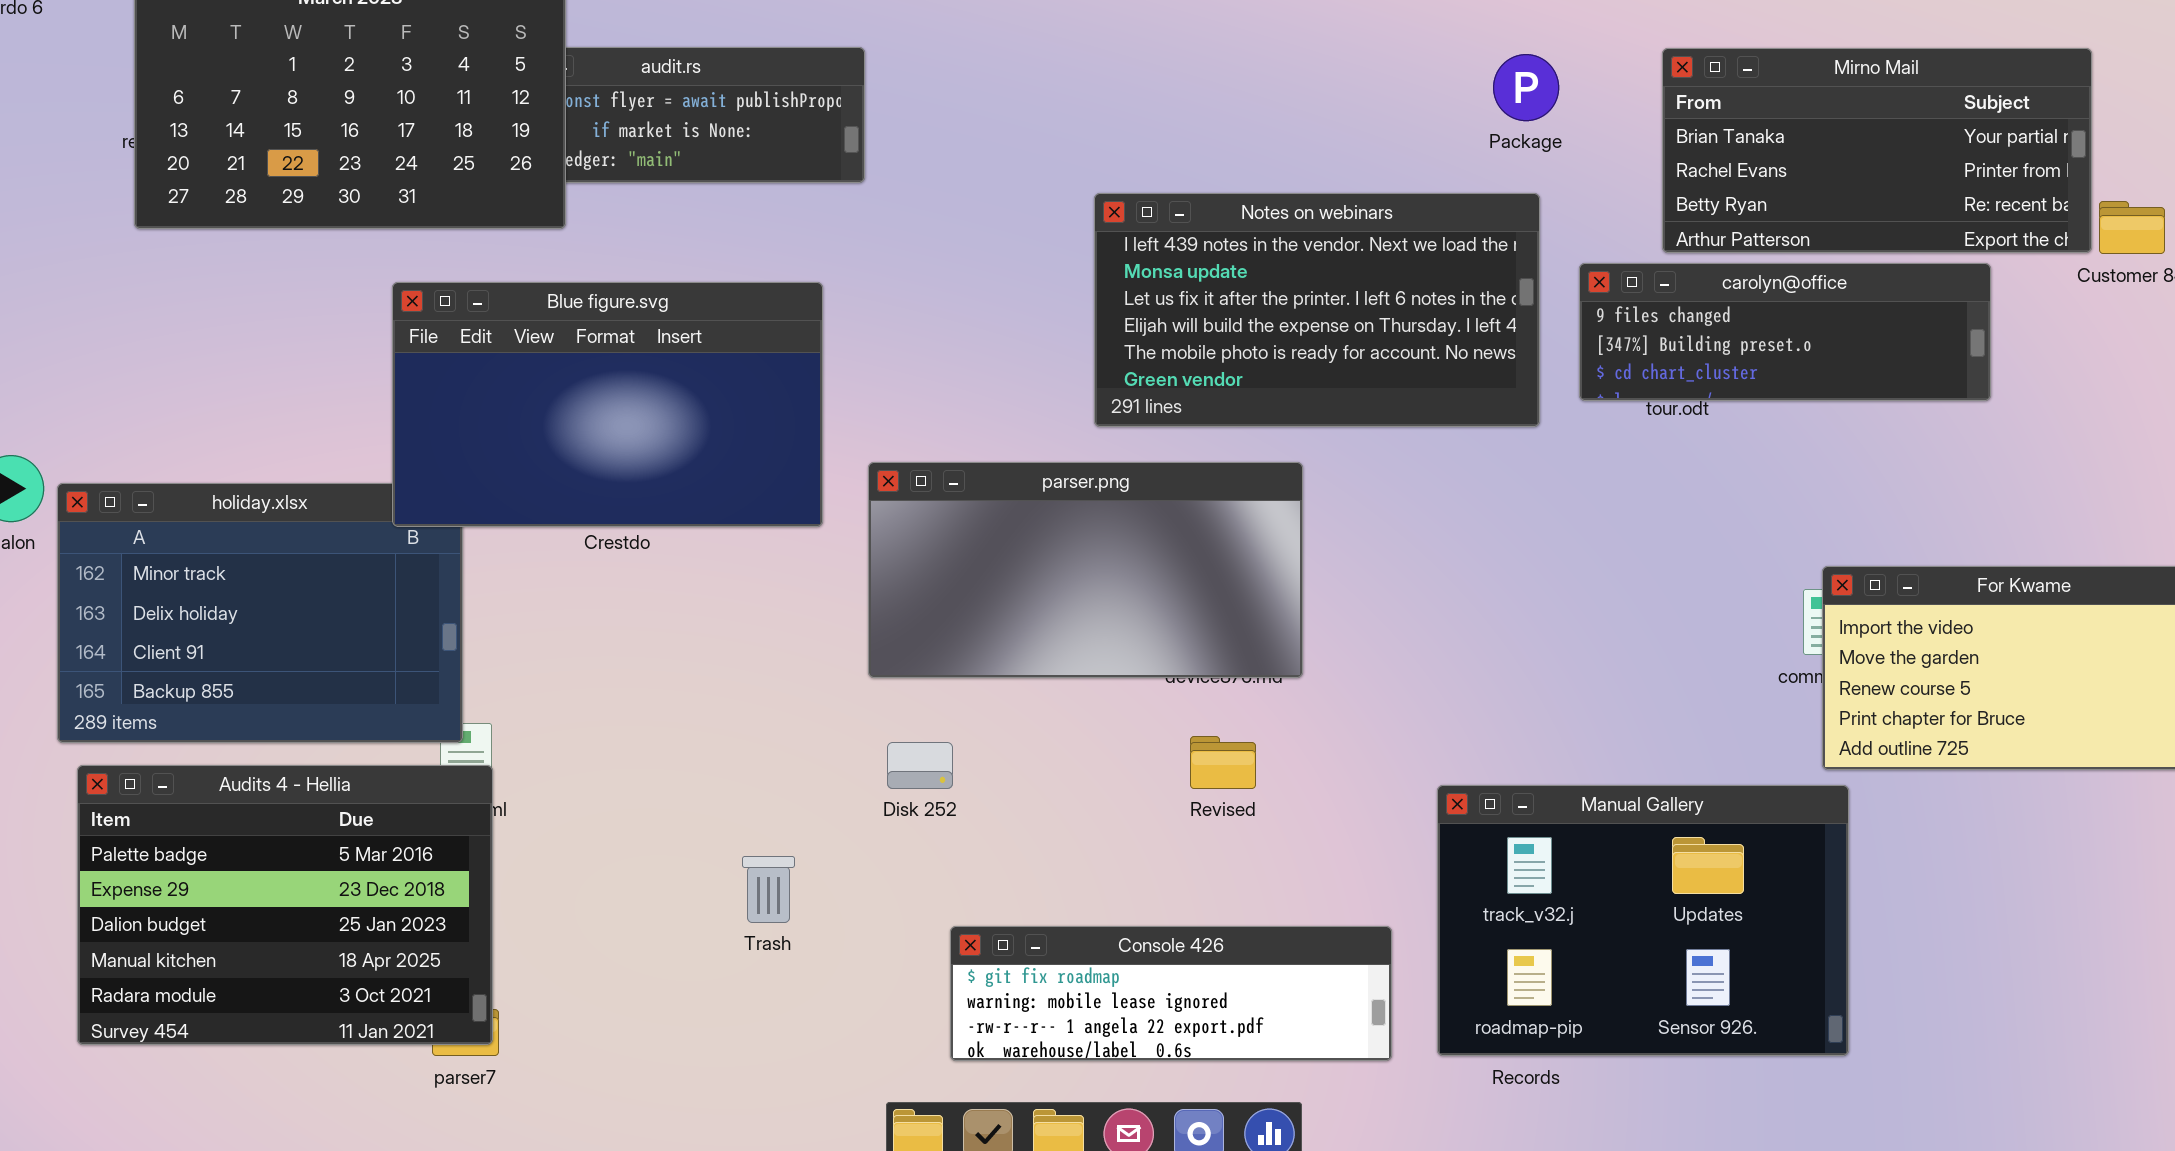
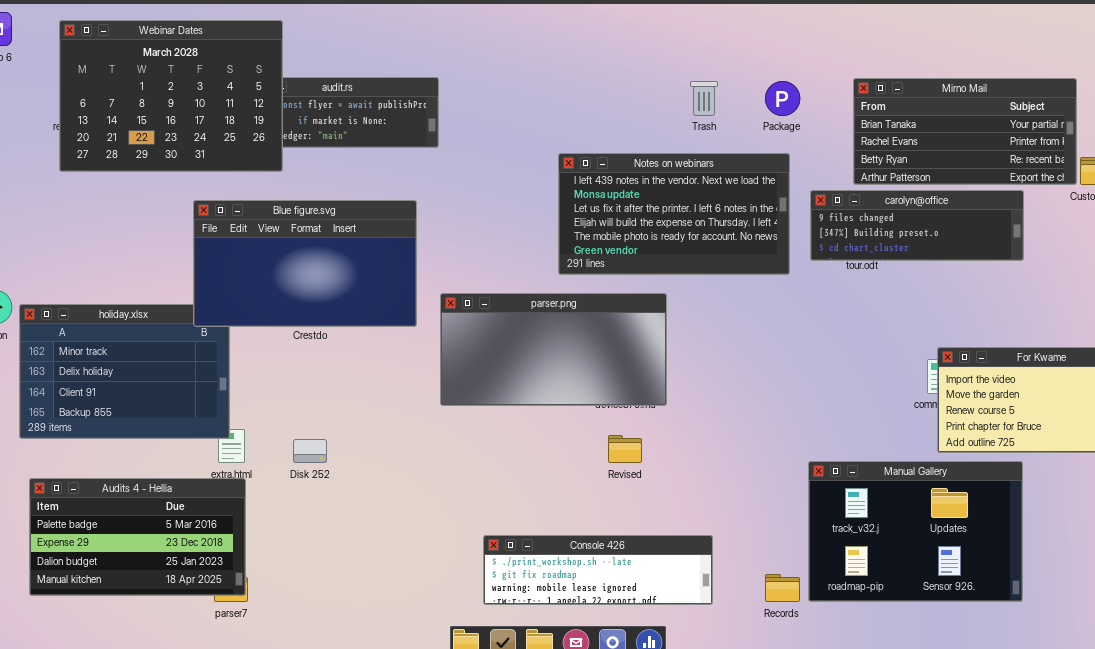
Disk 252: [887,742,953,789] -> [293,439,327,463], moved
Audits 4 - Hellia: [77,765,493,1045] -> [29,478,246,596], resized
Manual Gallery: [1437,785,1849,1056] -> [808,461,1023,602], moved
Trash: [742,856,795,923] -> [690,81,718,116], moved
Console 426: [950,926,1392,1061] -> [483,535,713,605], scrolled up 1 row

